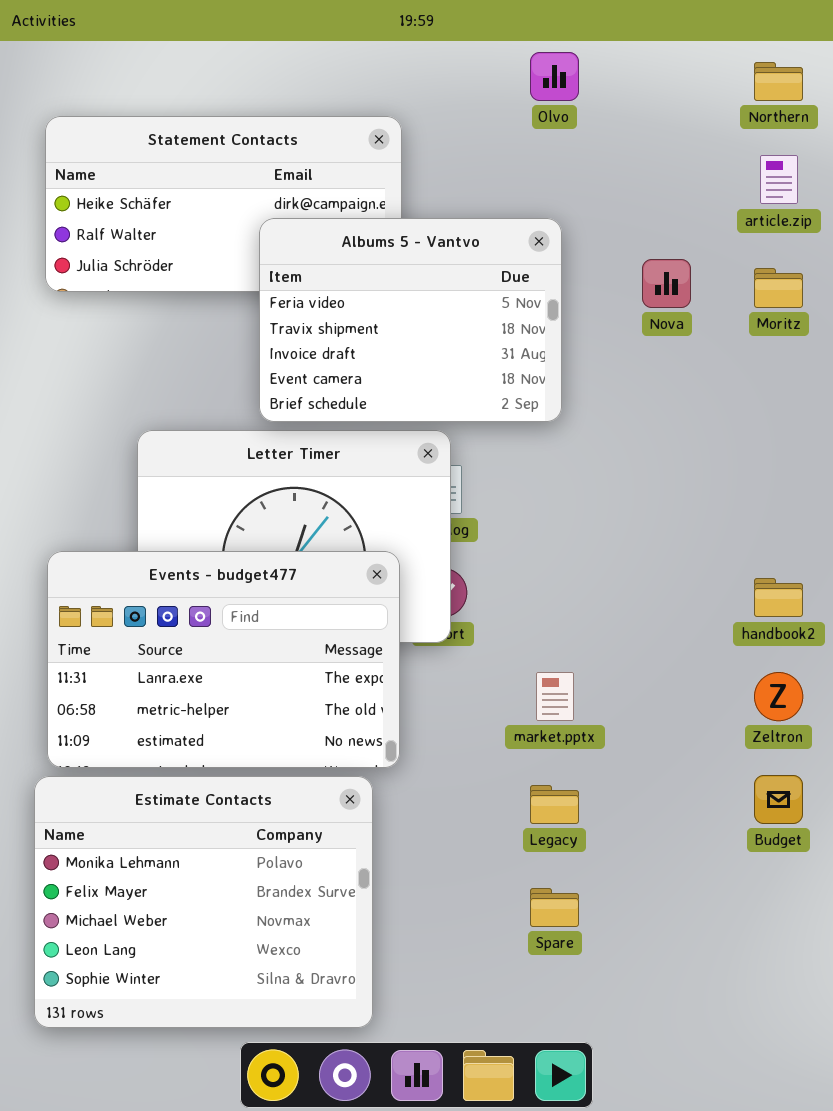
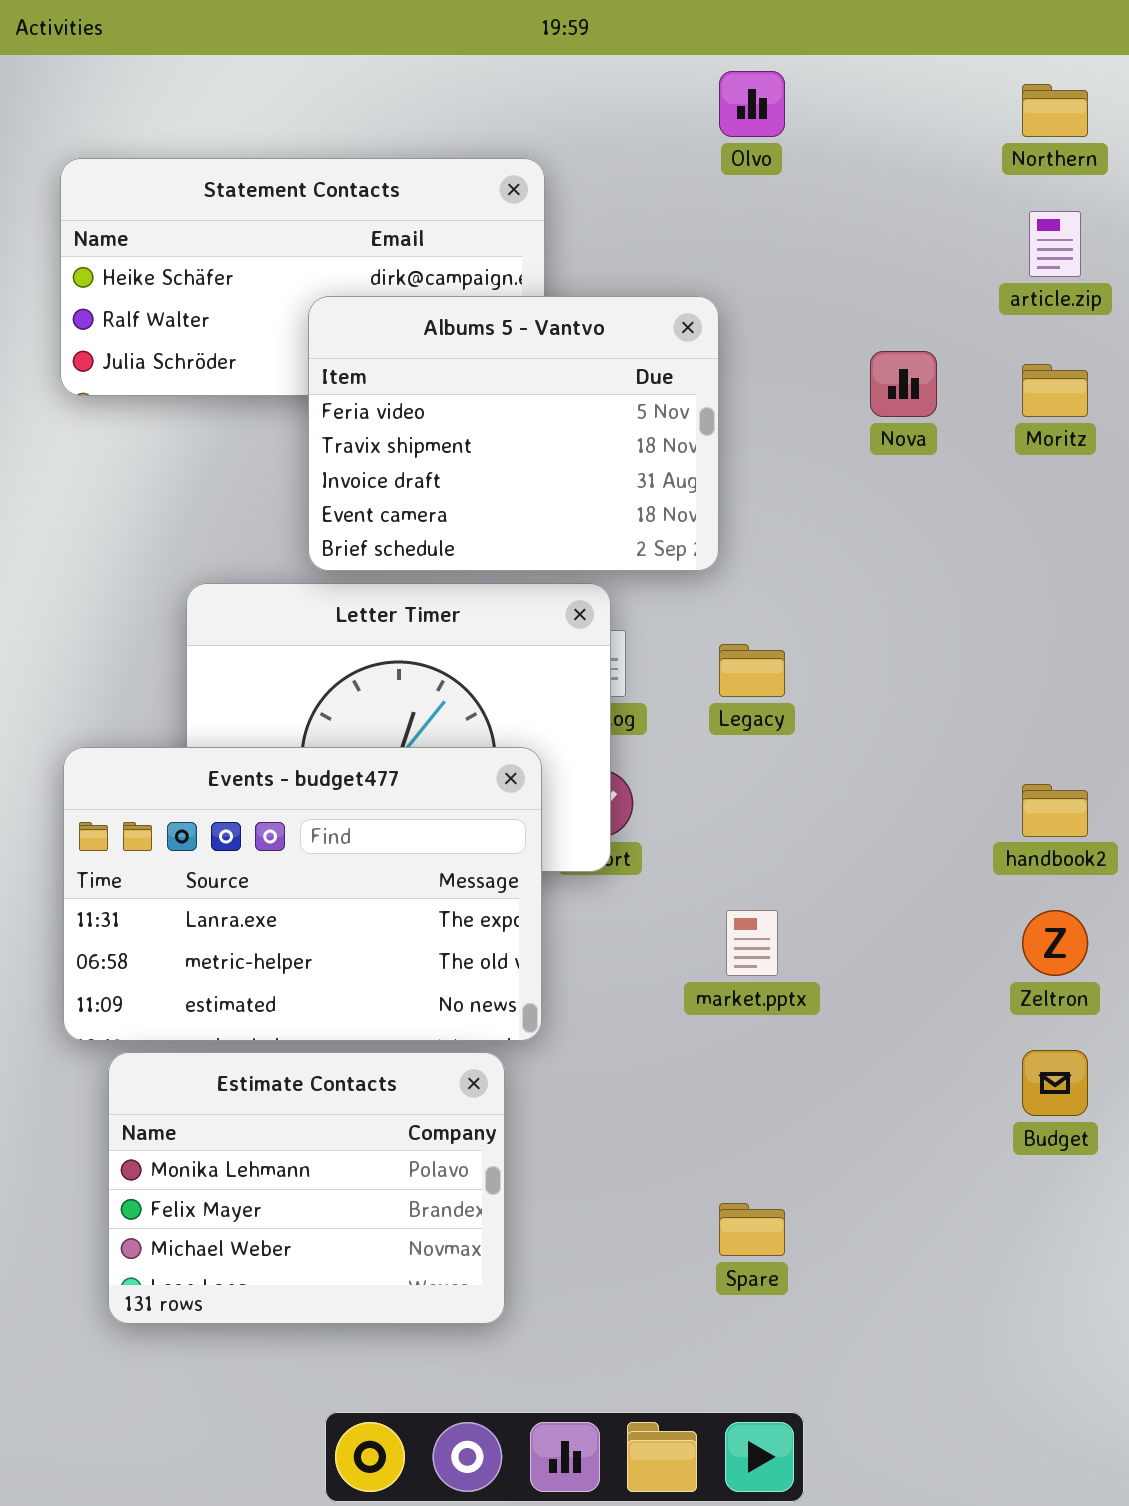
Albums 5 - Vantvo: [259,218,562,422] -> [308,296,719,571], moved
Estimate Contacts: [34,776,373,1028] -> [108,1052,505,1324], resized
Legacy: [530,785,579,824] -> [719,644,785,697], moved

